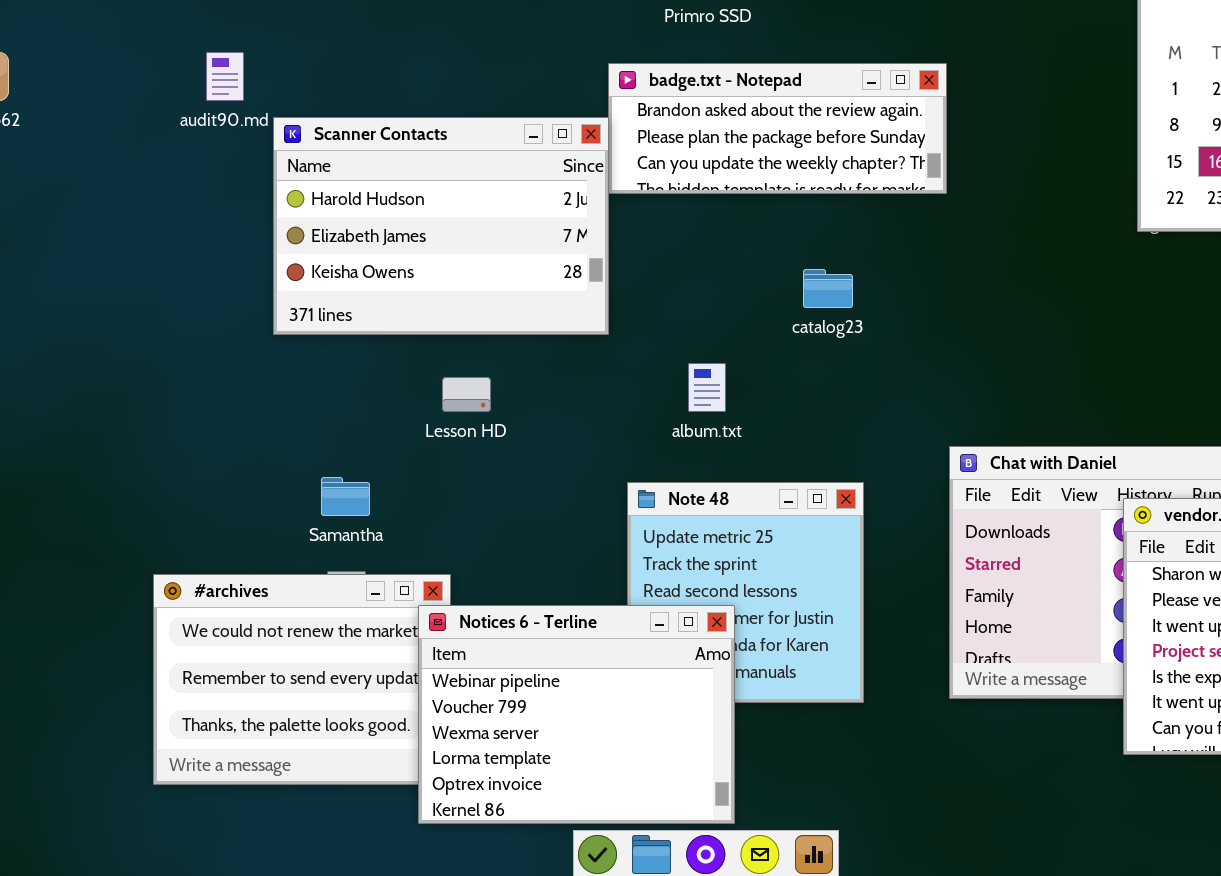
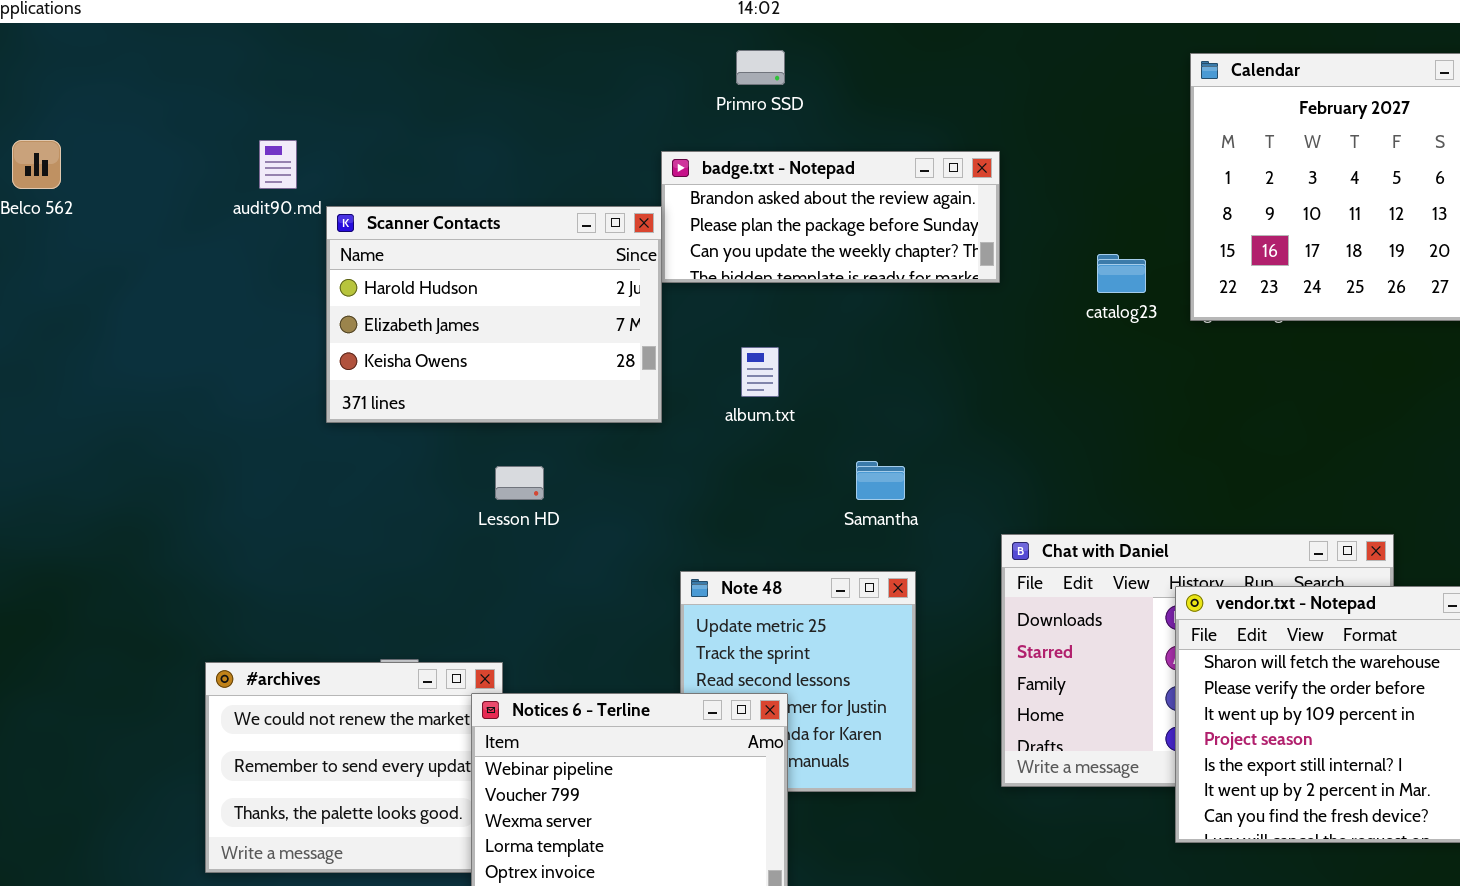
catalog23: [803,269,853,308] -> [1097,254,1146,293], moved
album.txt: [688,363,726,412] -> [741,347,779,397], moved
Samantha: [321,477,370,516] -> [856,461,905,500], moved

